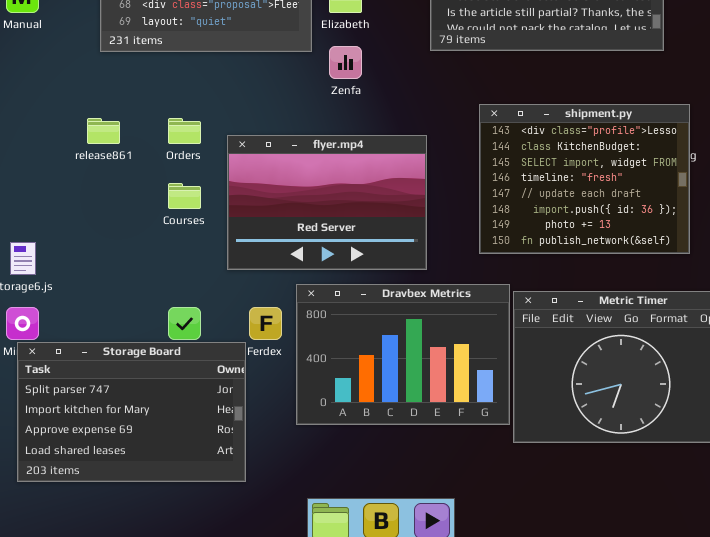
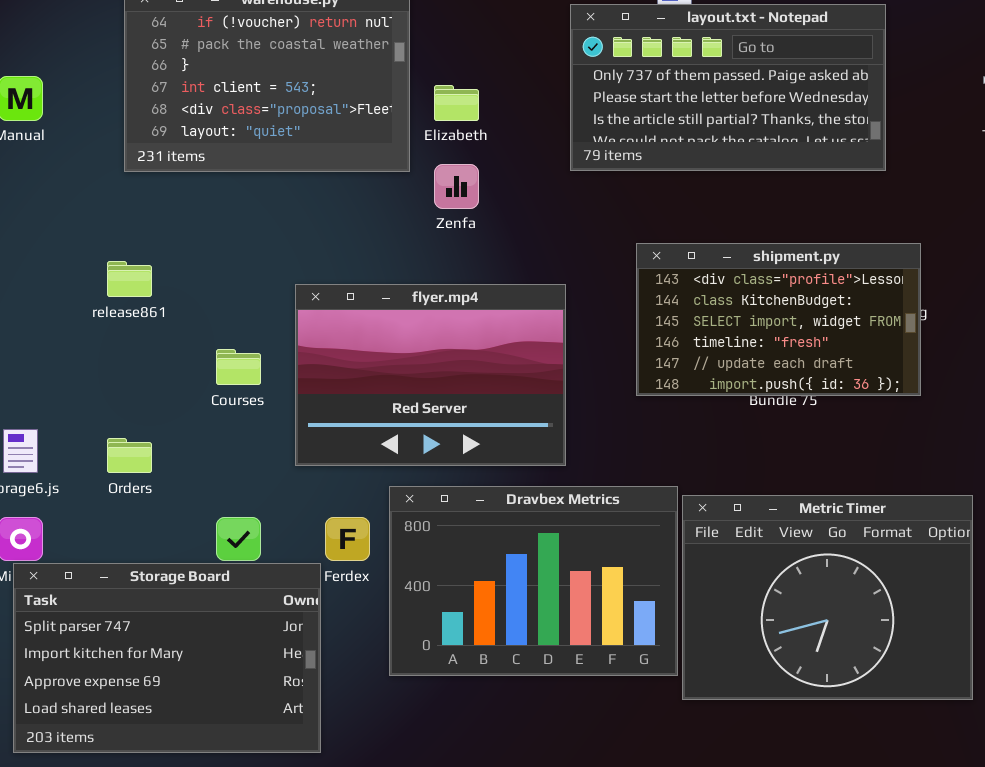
shipment.py: [479,104,690,254] -> [636,243,921,396], resized
Orders: [168,118,201,144] -> [107,438,152,473], moved

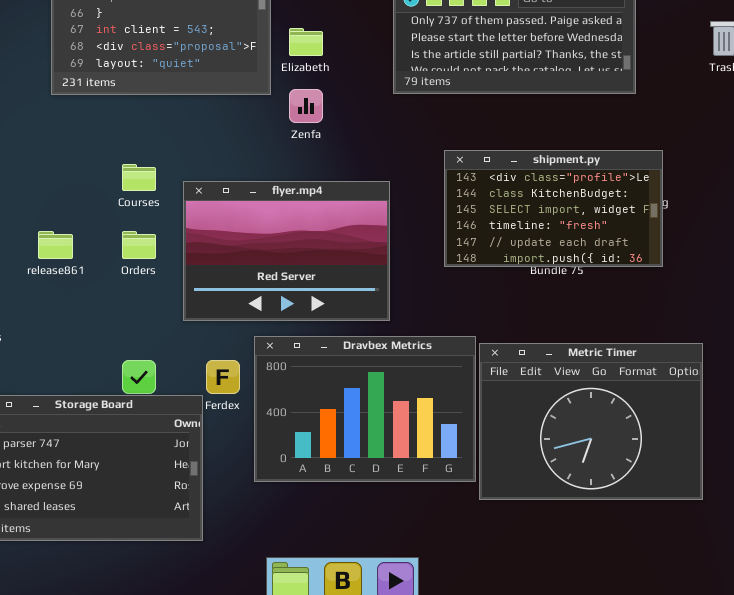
release861: [107,261,152,297] -> [38,231,73,259], moved
Courses: [216,349,261,385] -> [122,164,156,191], moved
Orders: [107,438,152,473] -> [122,231,156,259], moved

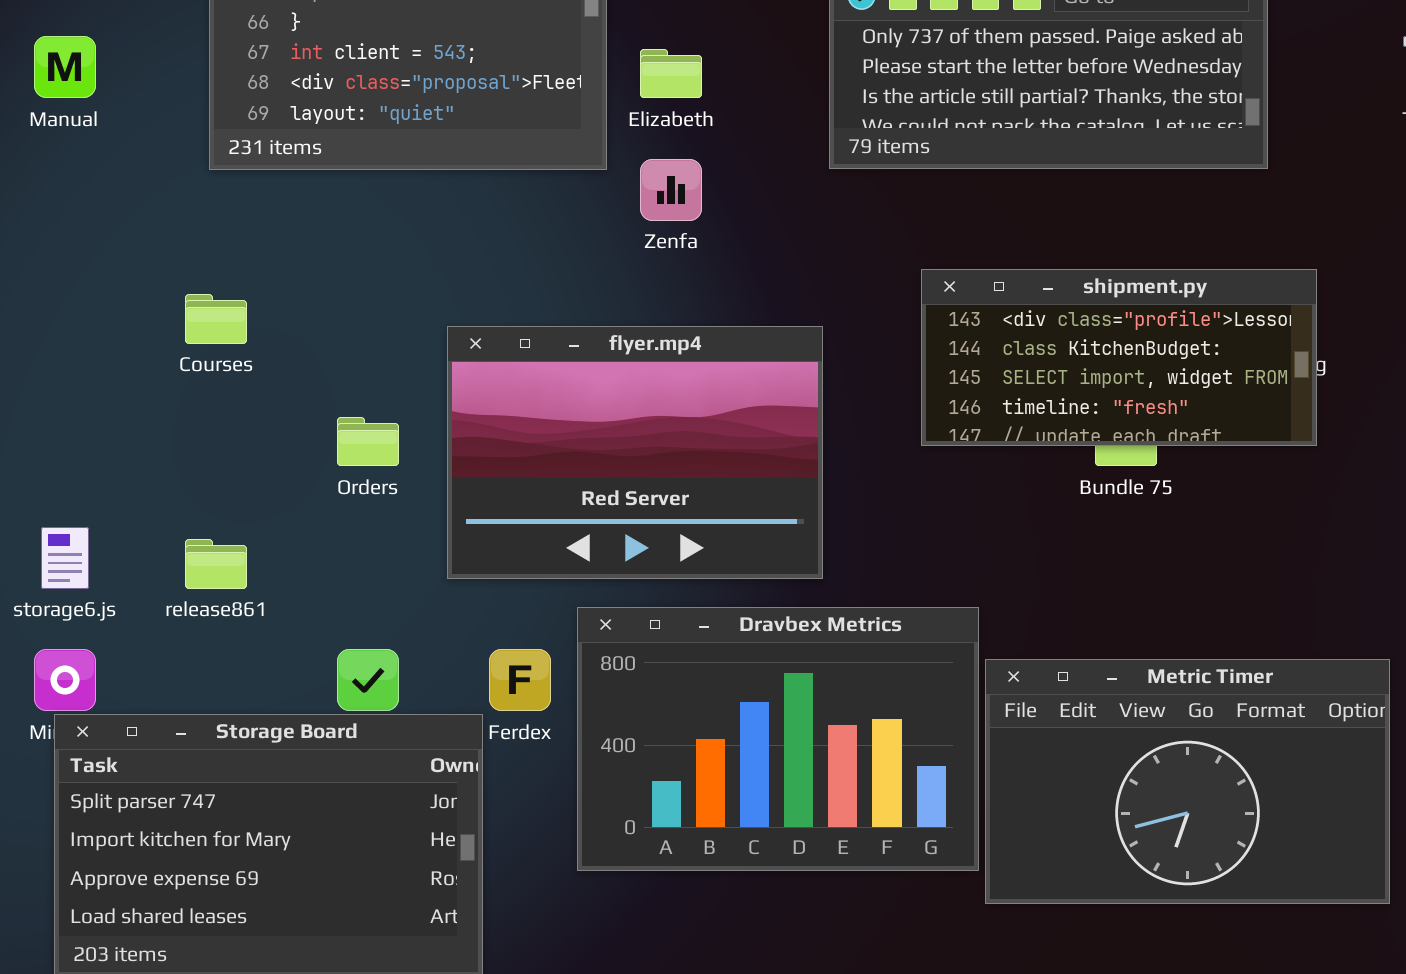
shipment.py: [444,150,663,267] -> [921,269,1317,446], resized
Courses: [122,164,156,191] -> [185,294,247,344], moved
release861: [38,231,73,259] -> [185,539,247,589], moved
Metric Timer: [479,343,703,500] -> [985,659,1390,904], resized

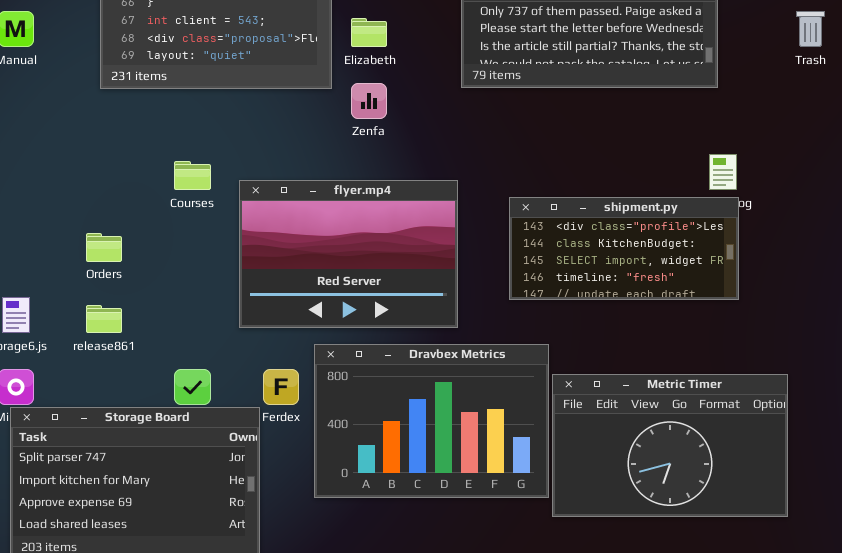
shipment.py: [921,269,1317,446] -> [509,197,739,300], moved
Courses: [185,294,247,344] -> [174,161,211,190], moved
Orders: [337,417,399,466] -> [86,233,122,262], moved

